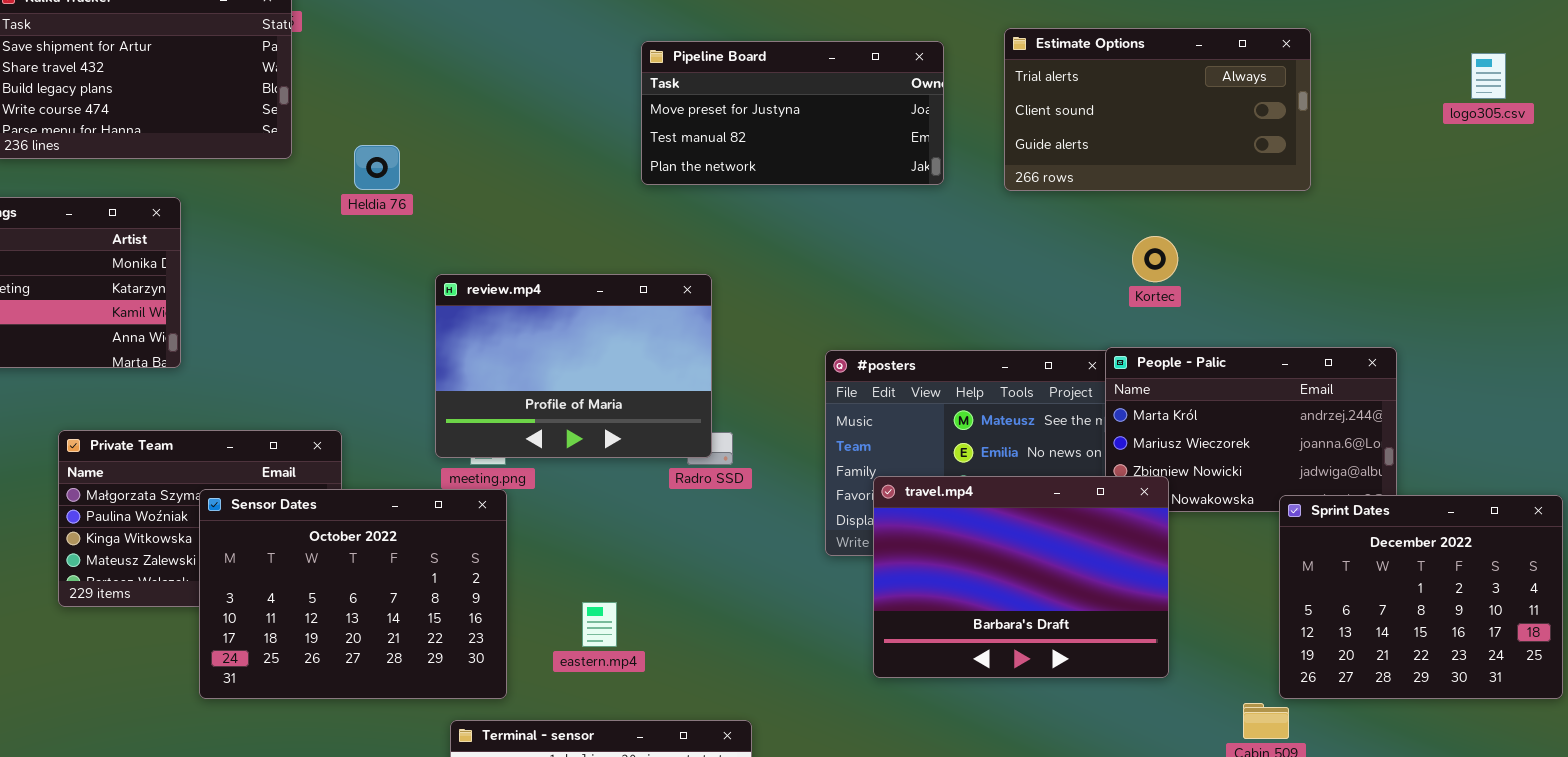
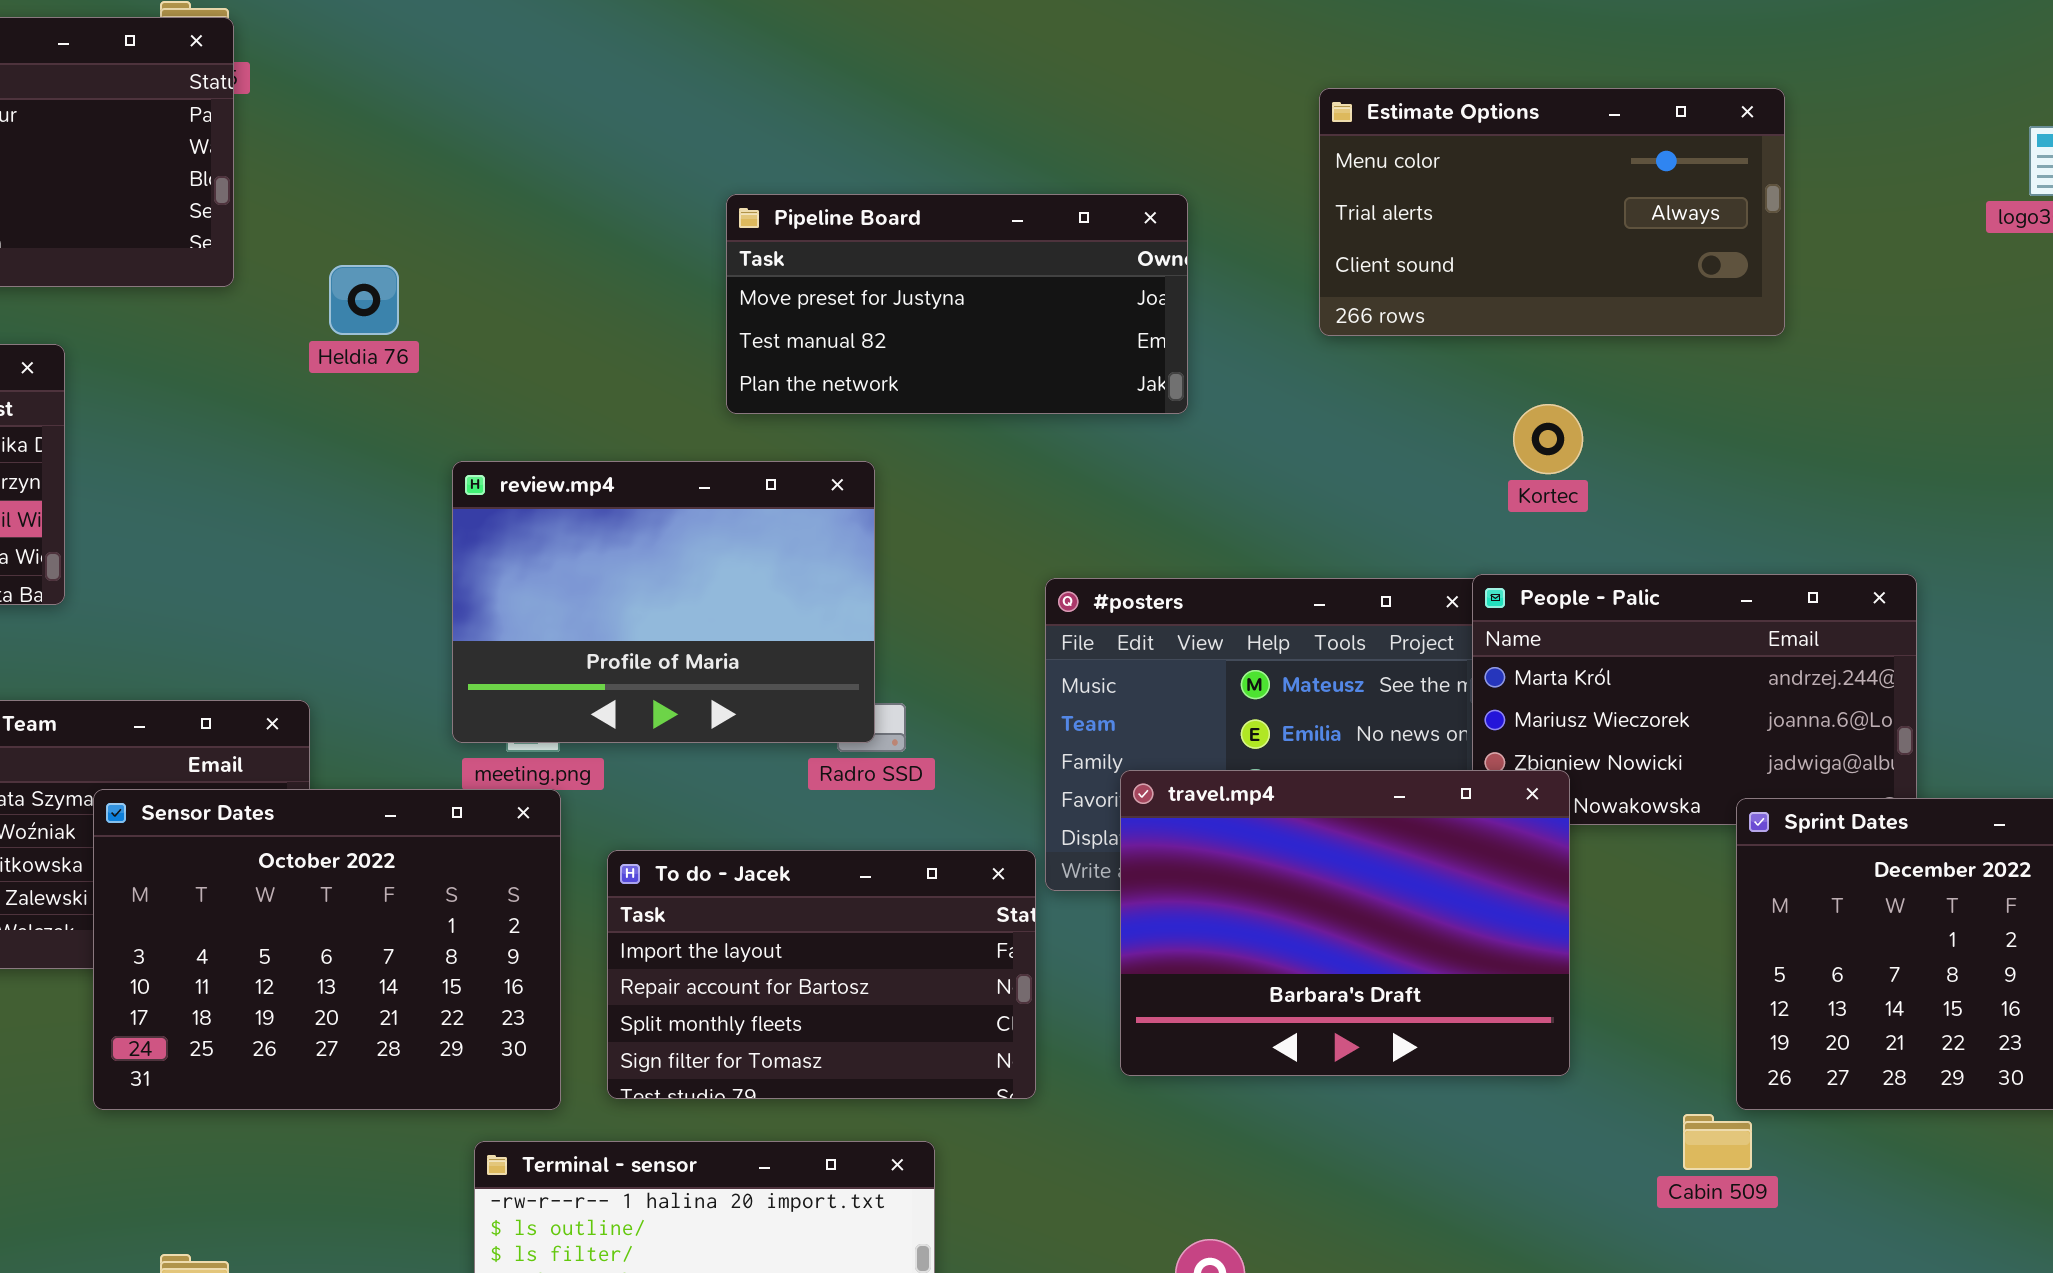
Estimate Options: [1004,28,1311,191] -> [1319,88,1785,336], scrolled up 1 row
Pipeline Board: [641,41,944,185] -> [726,194,1188,414], moved
To do - Jacek: none -> [607,850,1036,1099], opened

